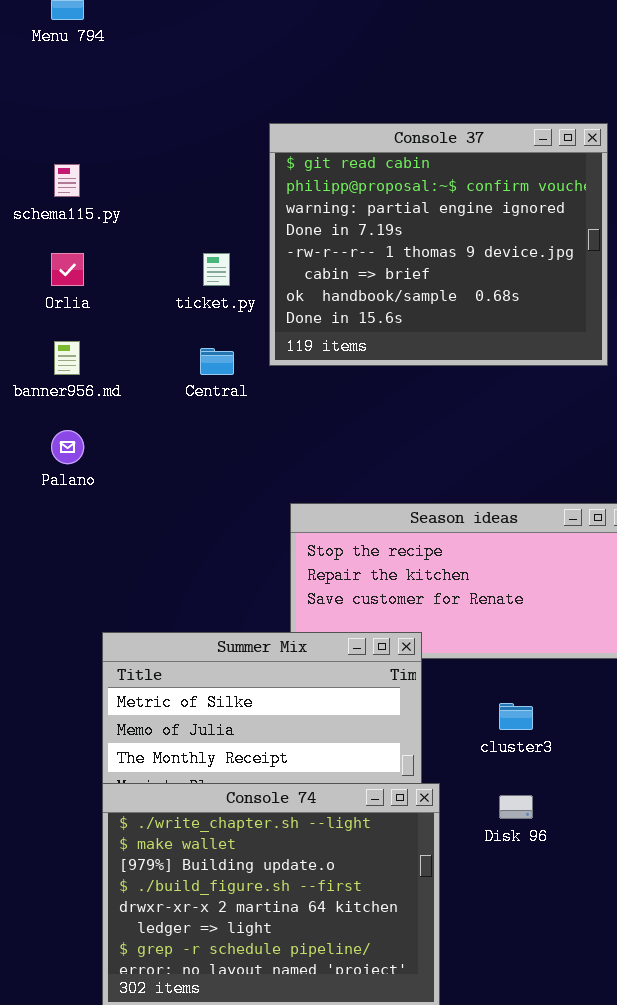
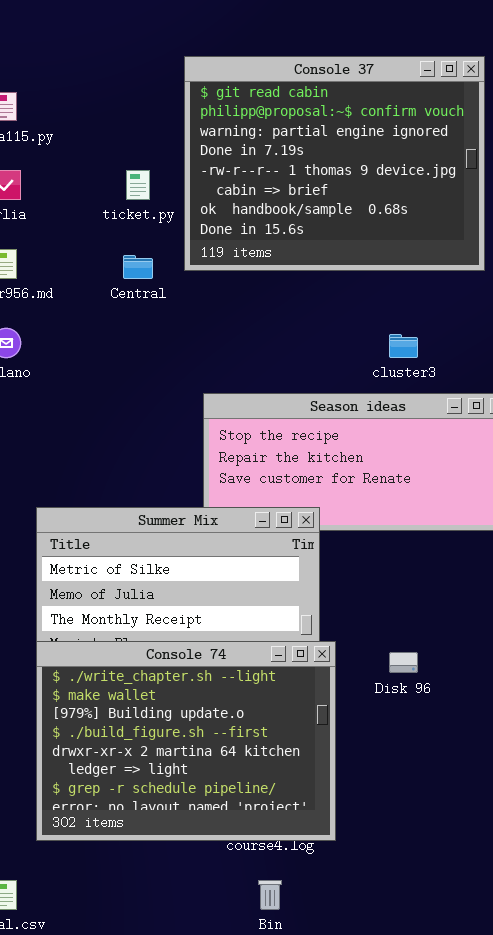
cluster3: [499,703,533,730] -> [389,334,418,358], moved

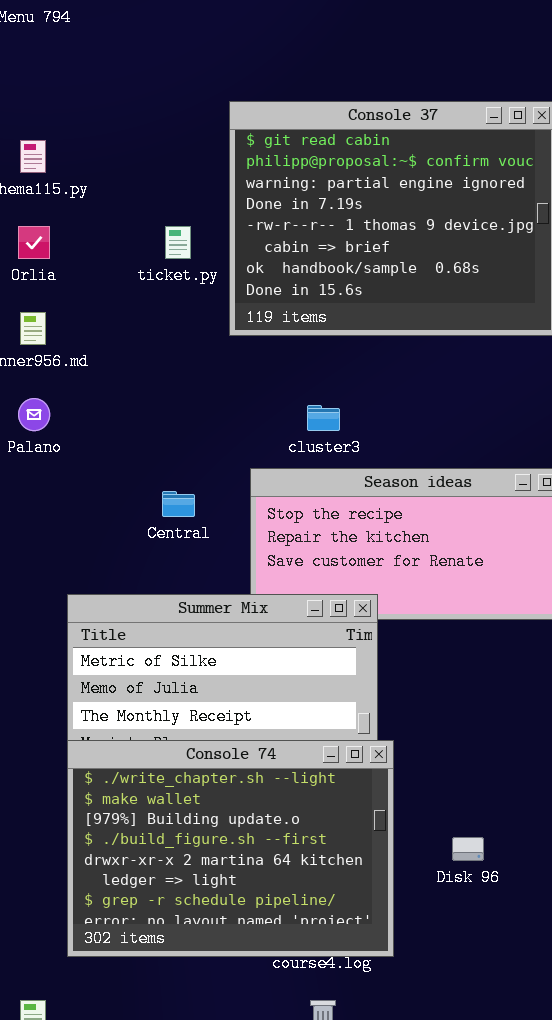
Central: [123,255,153,279] -> [162,491,195,517], moved
cluster3: [389,334,418,358] -> [307,405,340,431], moved
Disk 96: [389,652,418,673] -> [452,837,484,861], moved

